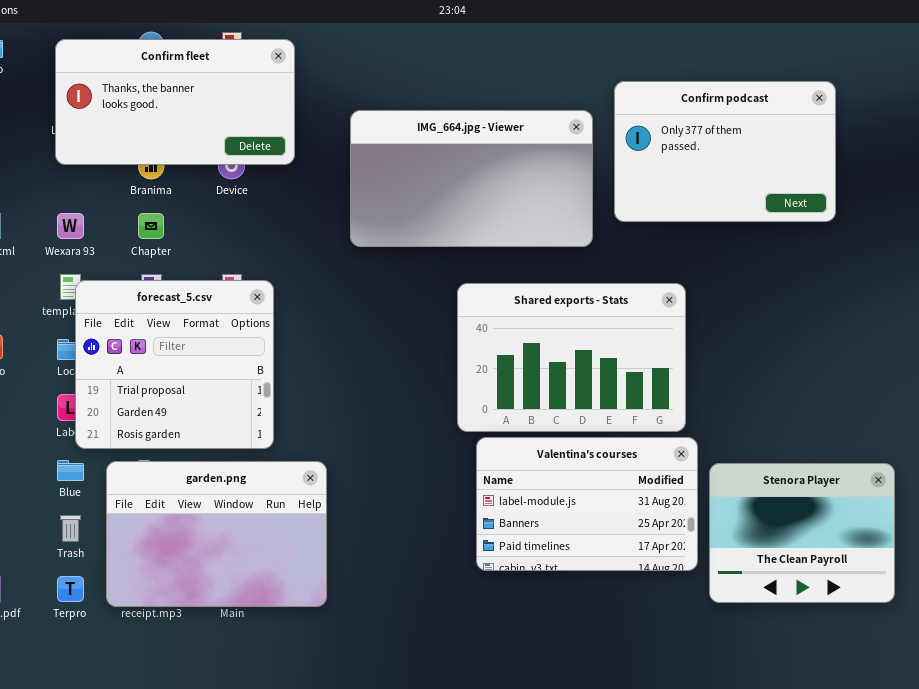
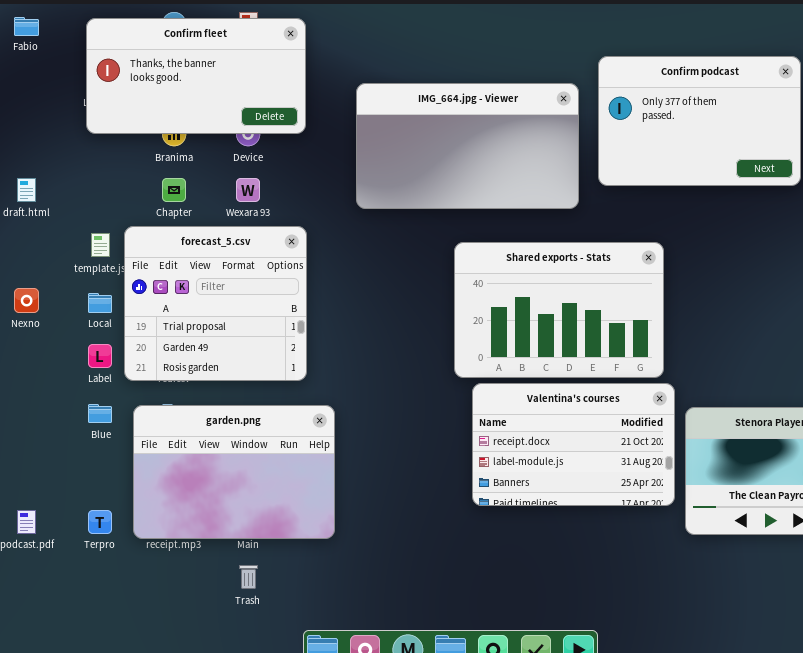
Wexara 93: [57,213,84,239] -> [236,178,260,202], moved
forecast_5.csv: [75,280,274,449] -> [124,226,307,381], moved
Valentina's courses: [476,437,698,571] -> [472,383,675,506], scrolled up 1 row
Trash: [60,515,81,542] -> [239,565,258,589], moved

